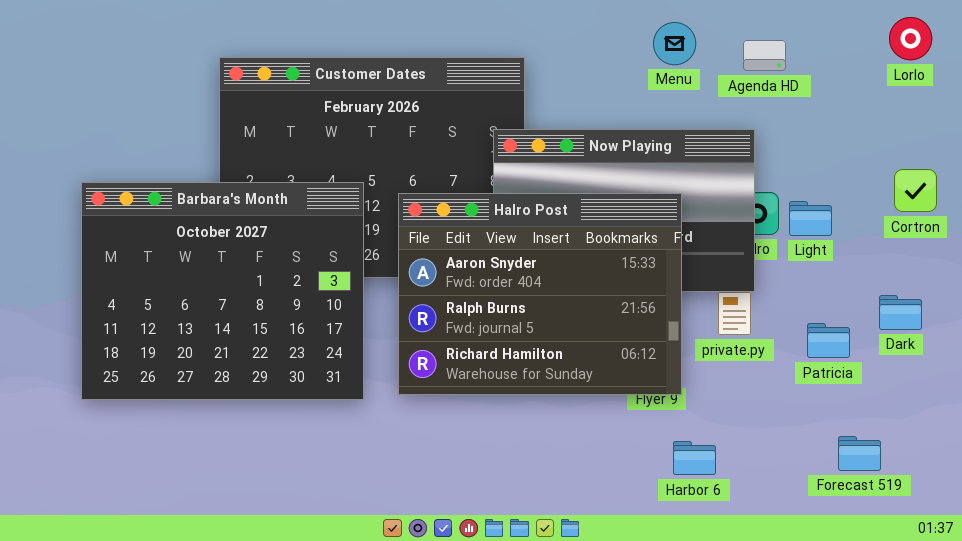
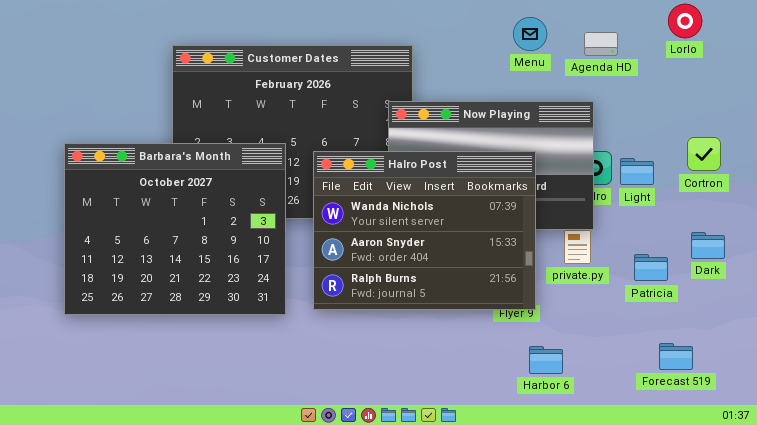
Lorlo: [889,17,932,60] -> [668,4,702,38], moved
Cortron: [894,169,937,212] -> [687,137,721,171], moved
Halro Post: [398,193,682,395] -> [313,151,536,310], scrolled up 1 row

